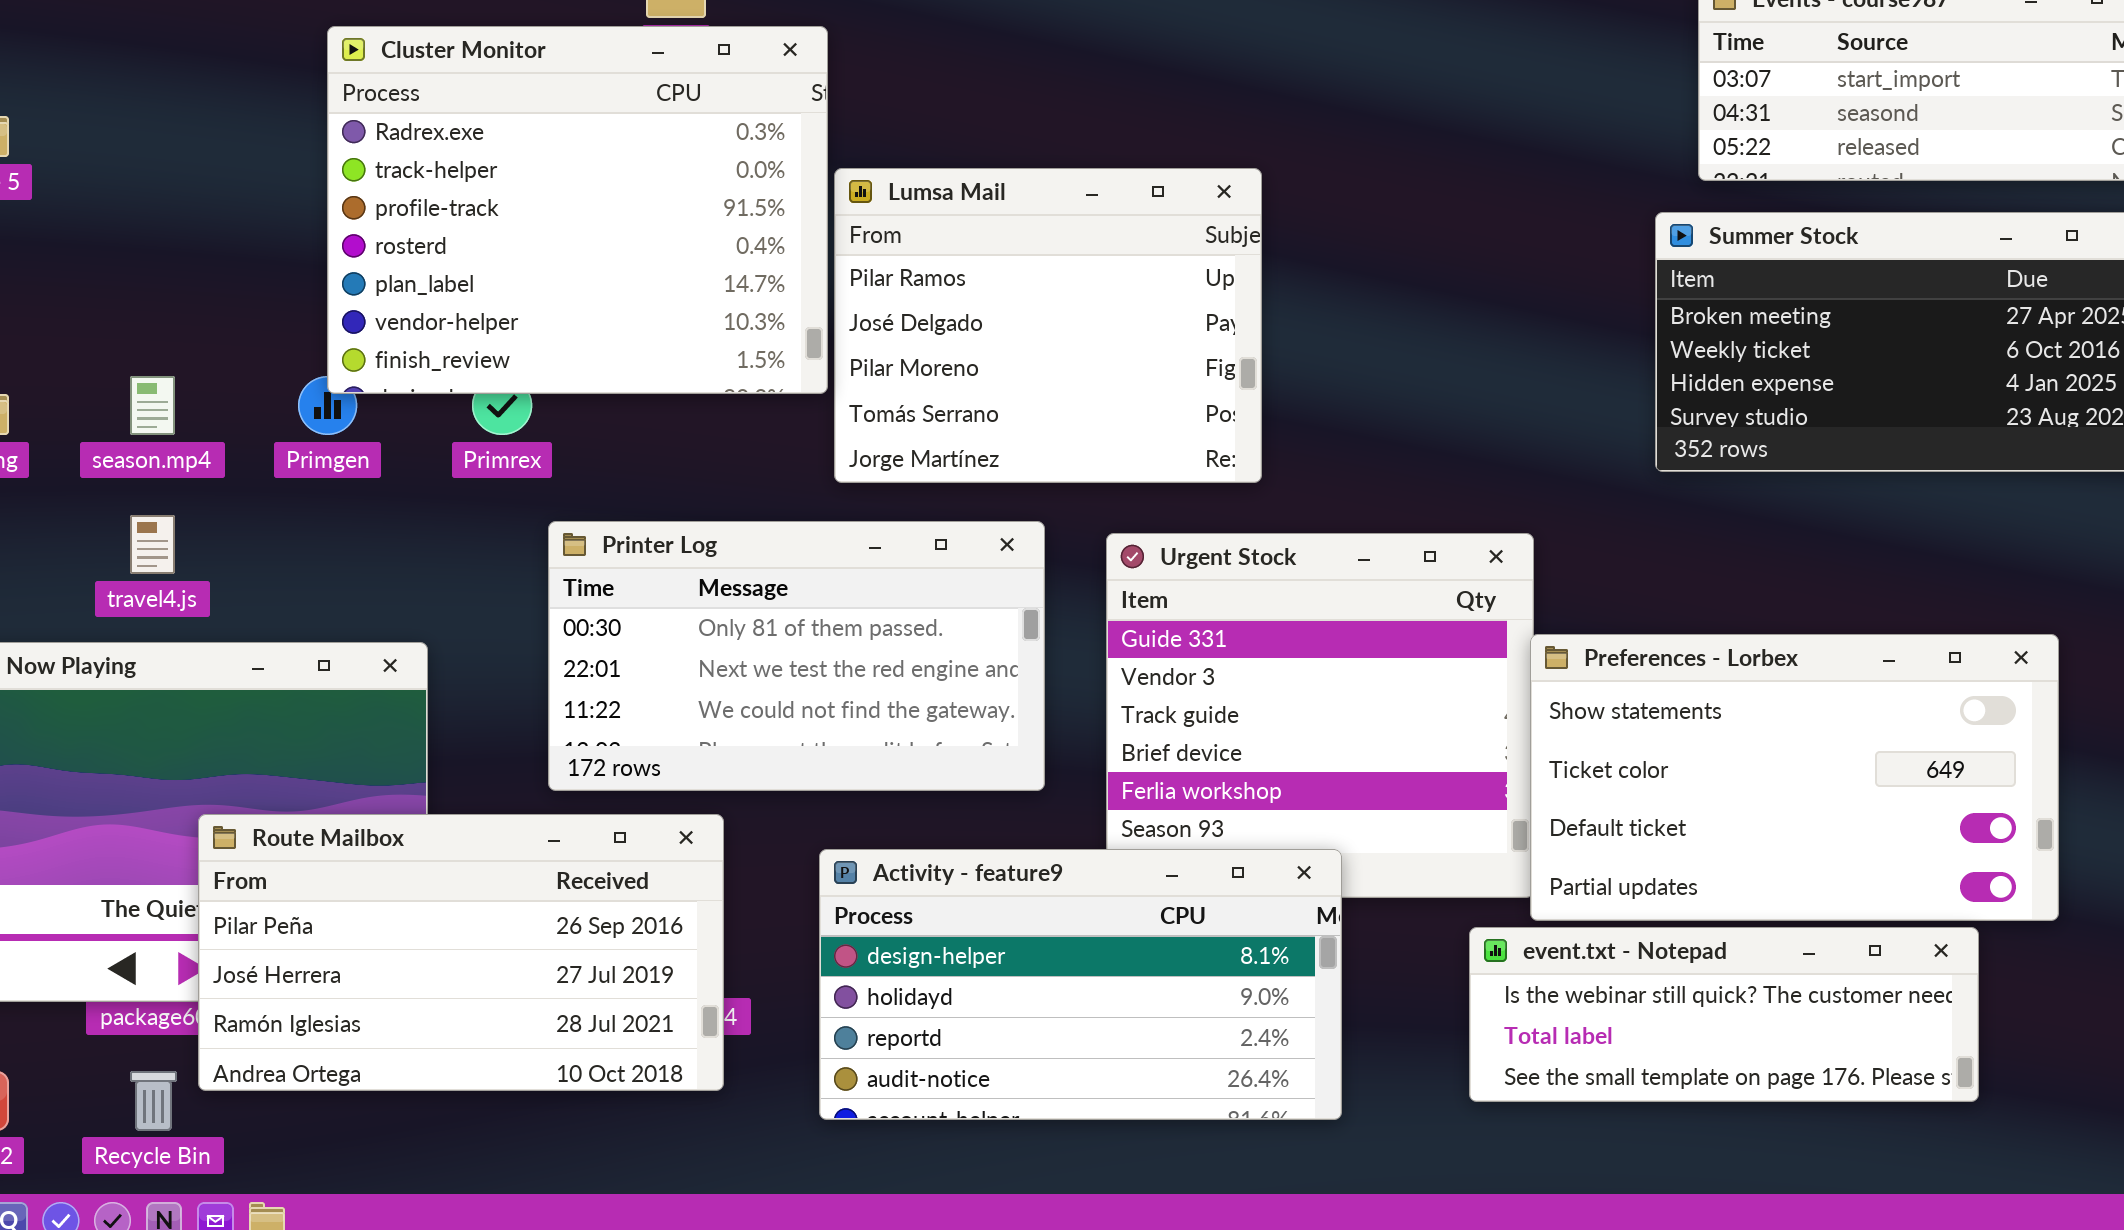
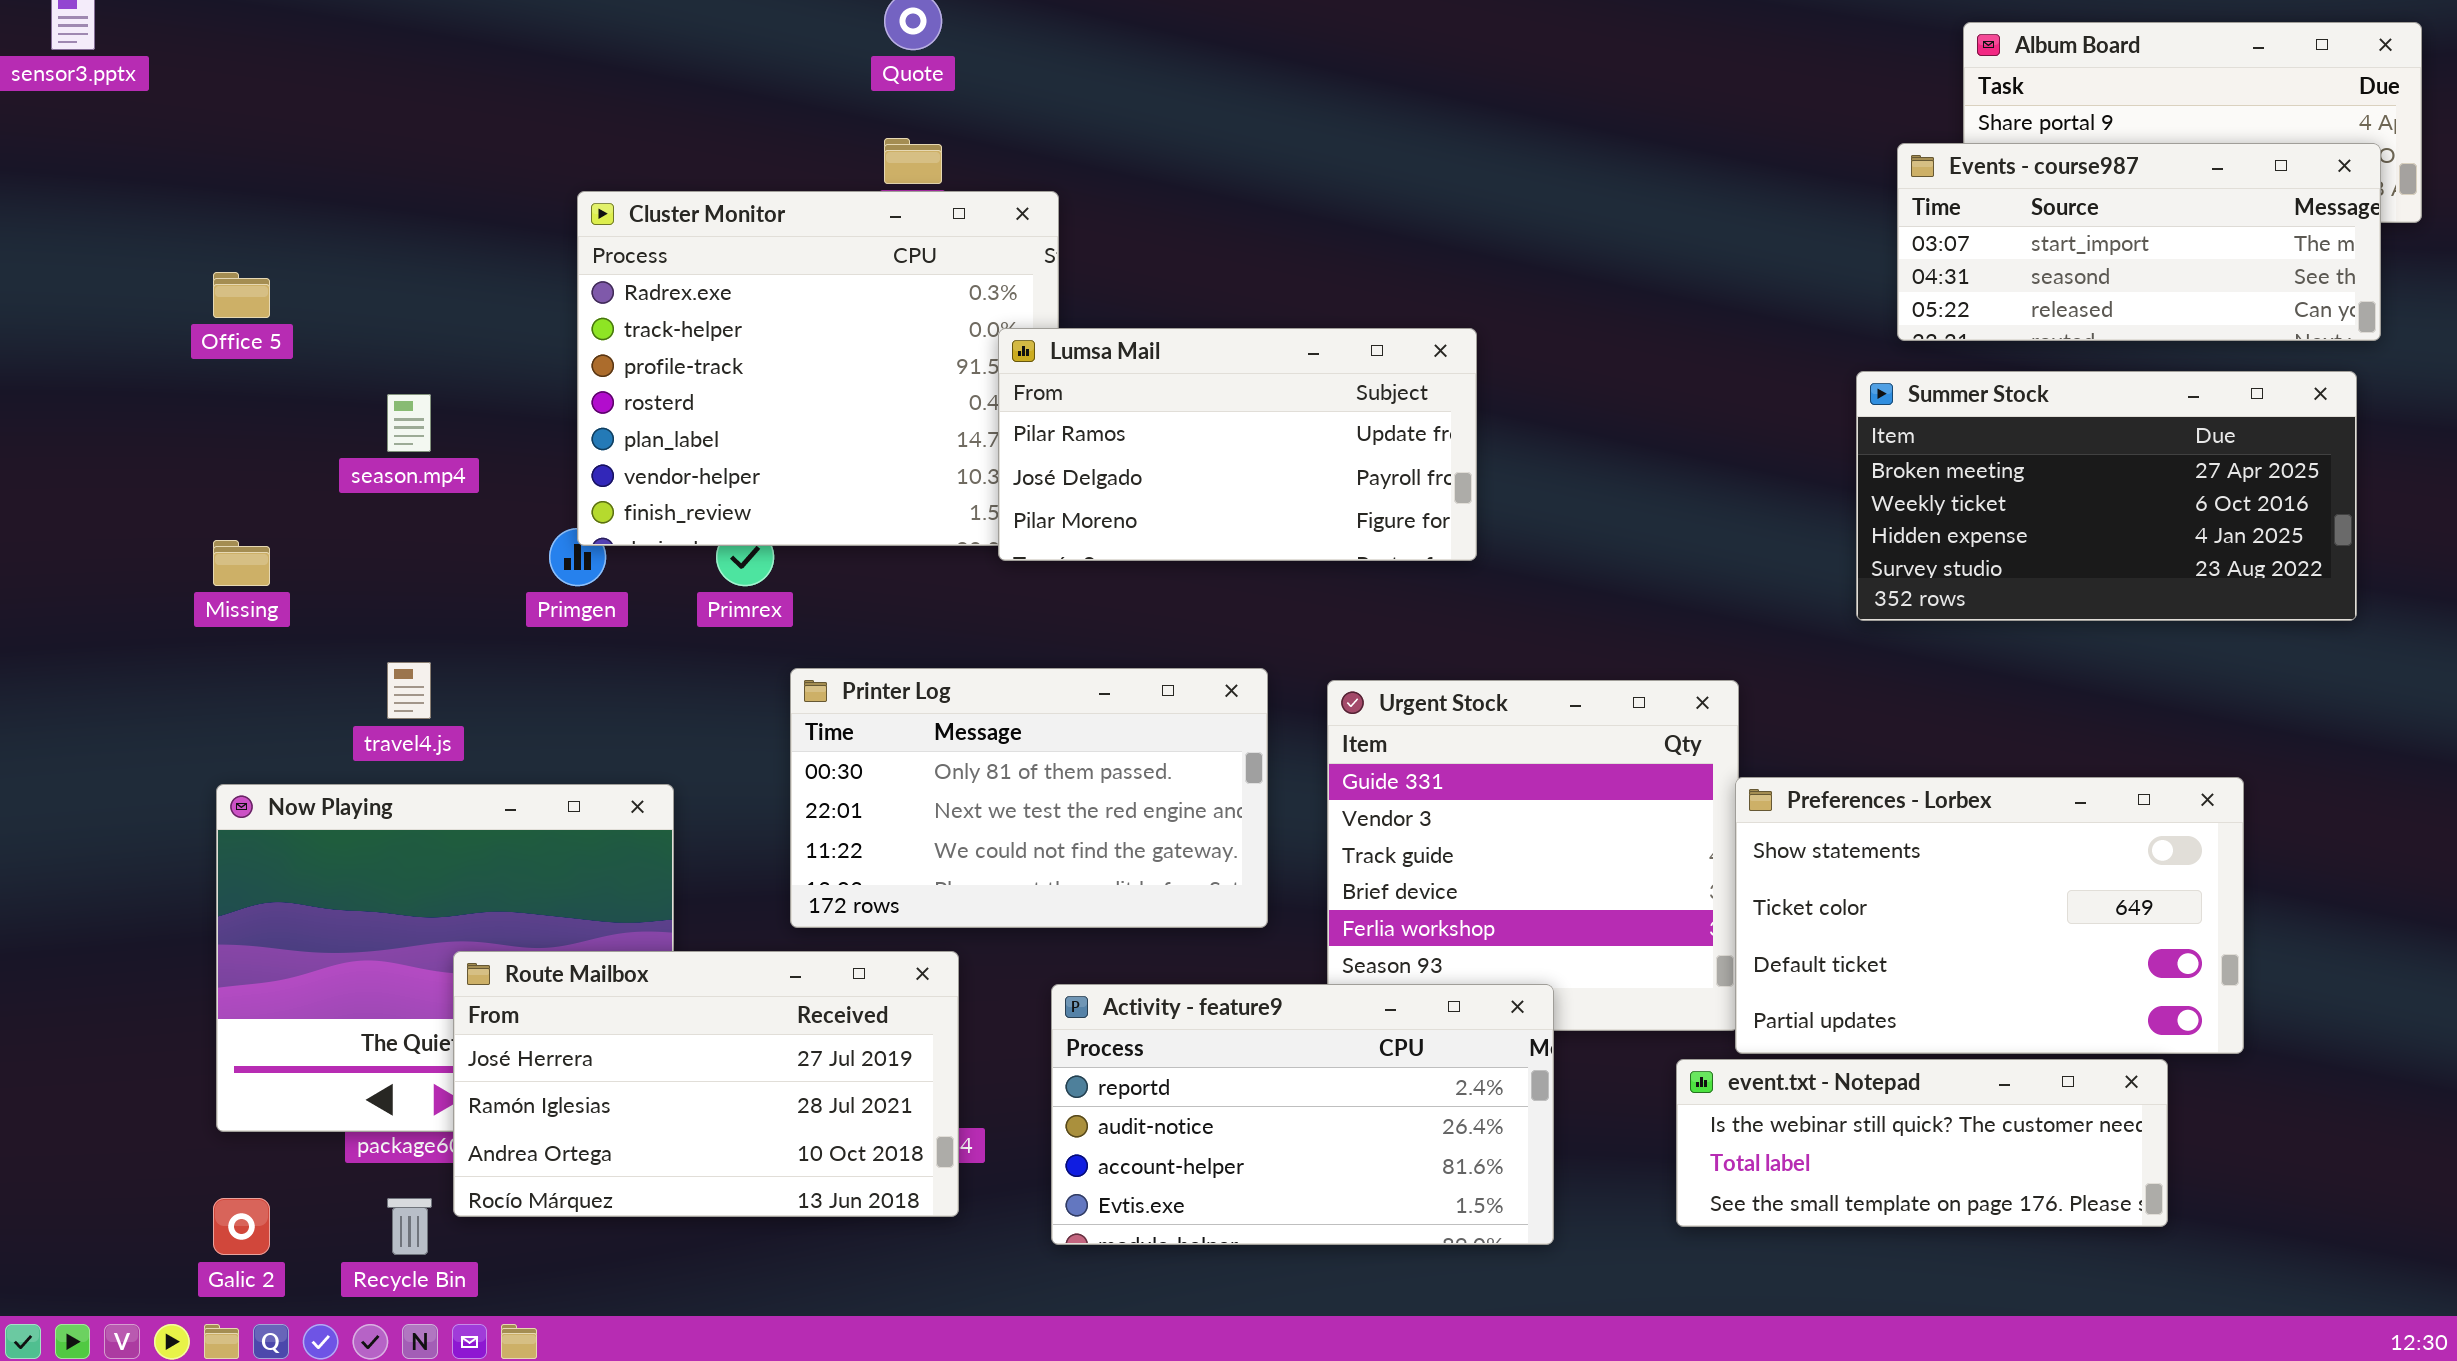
Lumsa Mail: [834,168,1262,483] -> [998,328,1477,561], resized
season.mp4: [130,376,175,435] -> [387,394,431,452], moved
Route Mailbox: [198,814,724,1091] -> [453,951,959,1217], scrolled down 1 row
Activity - feature9: [819,849,1342,1120] -> [1051,984,1554,1245], scrolled down 2 rows

